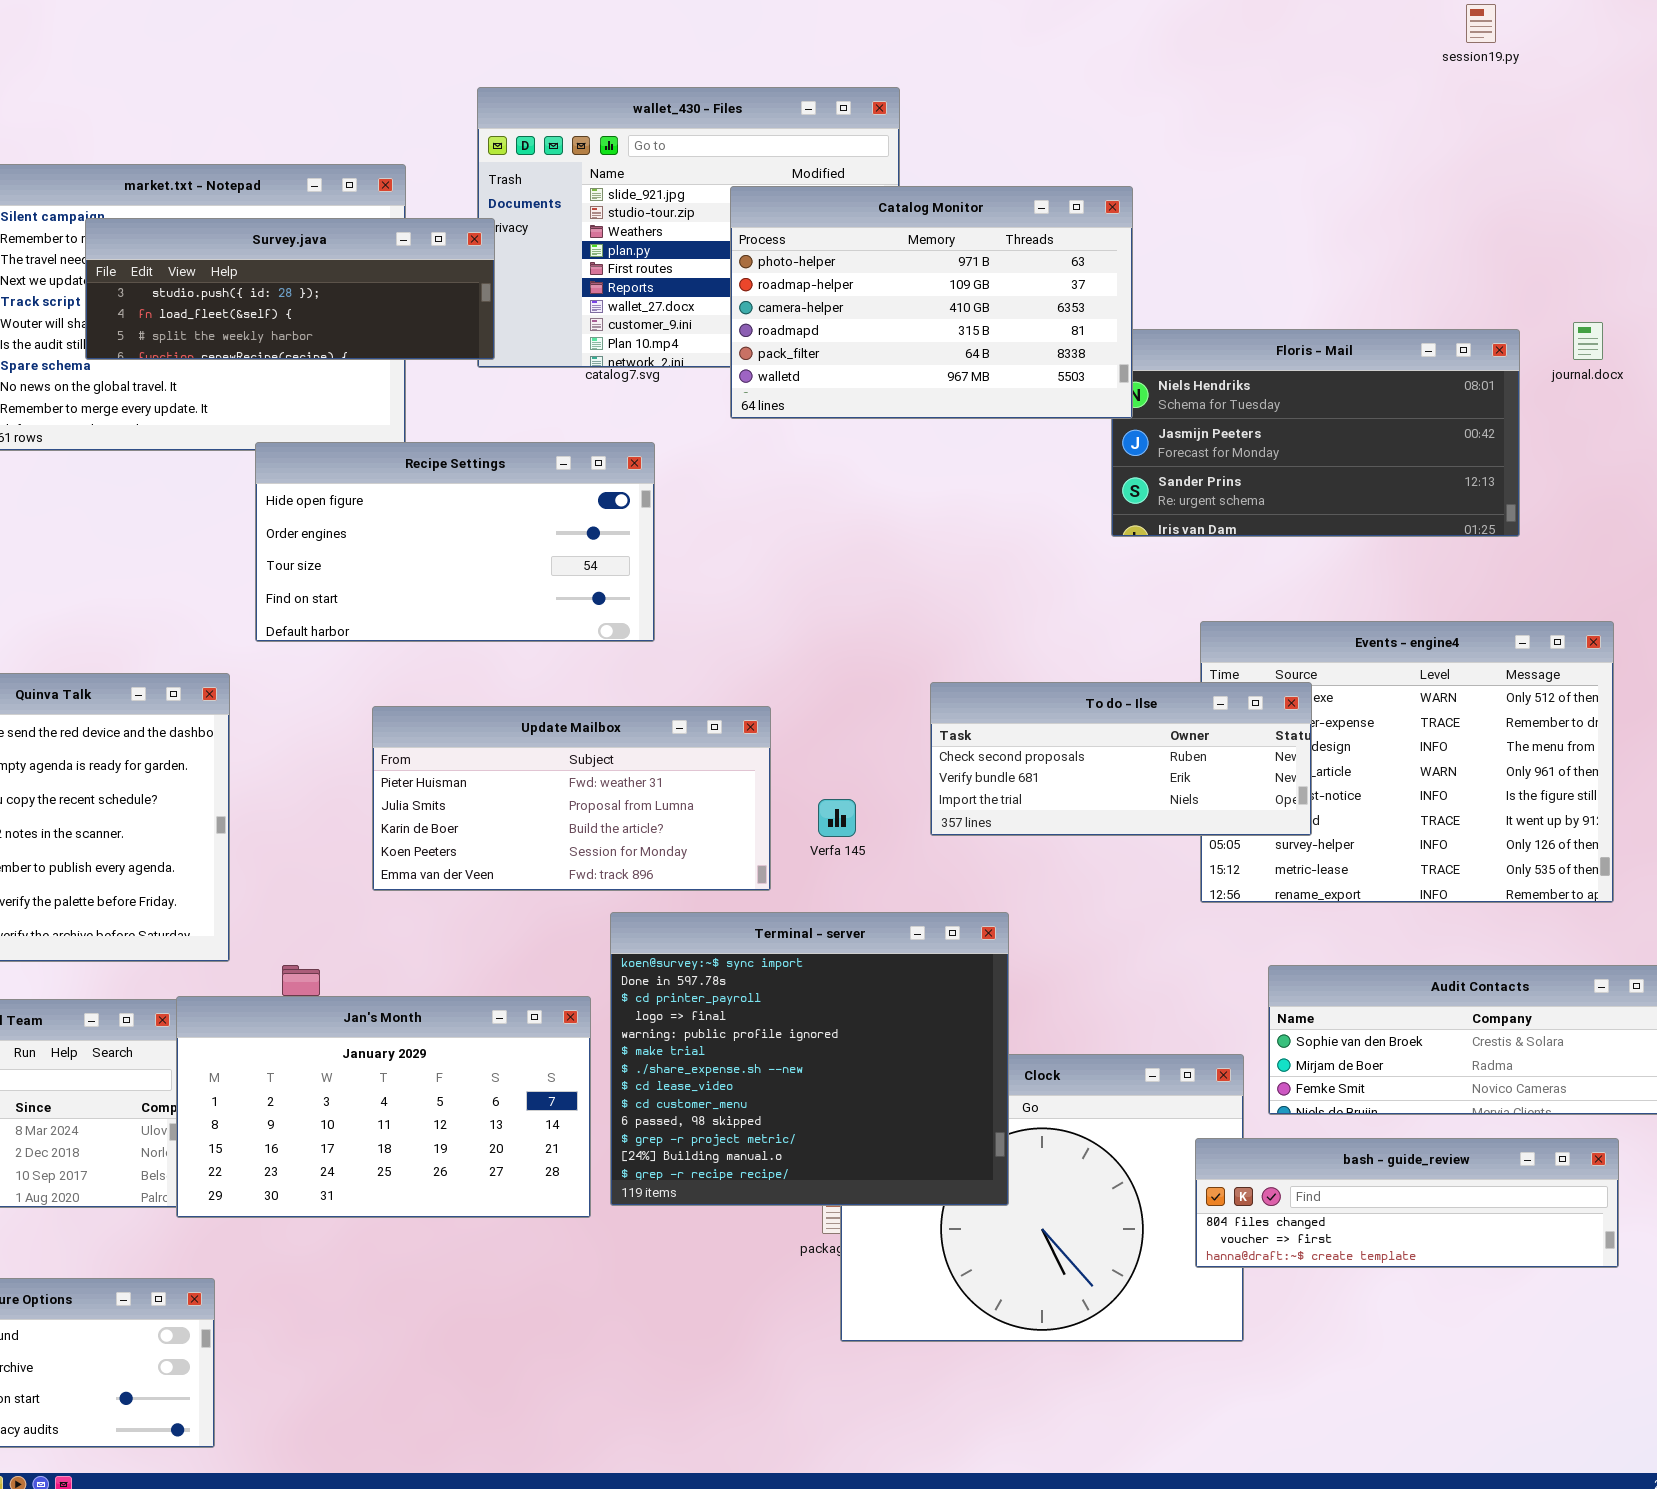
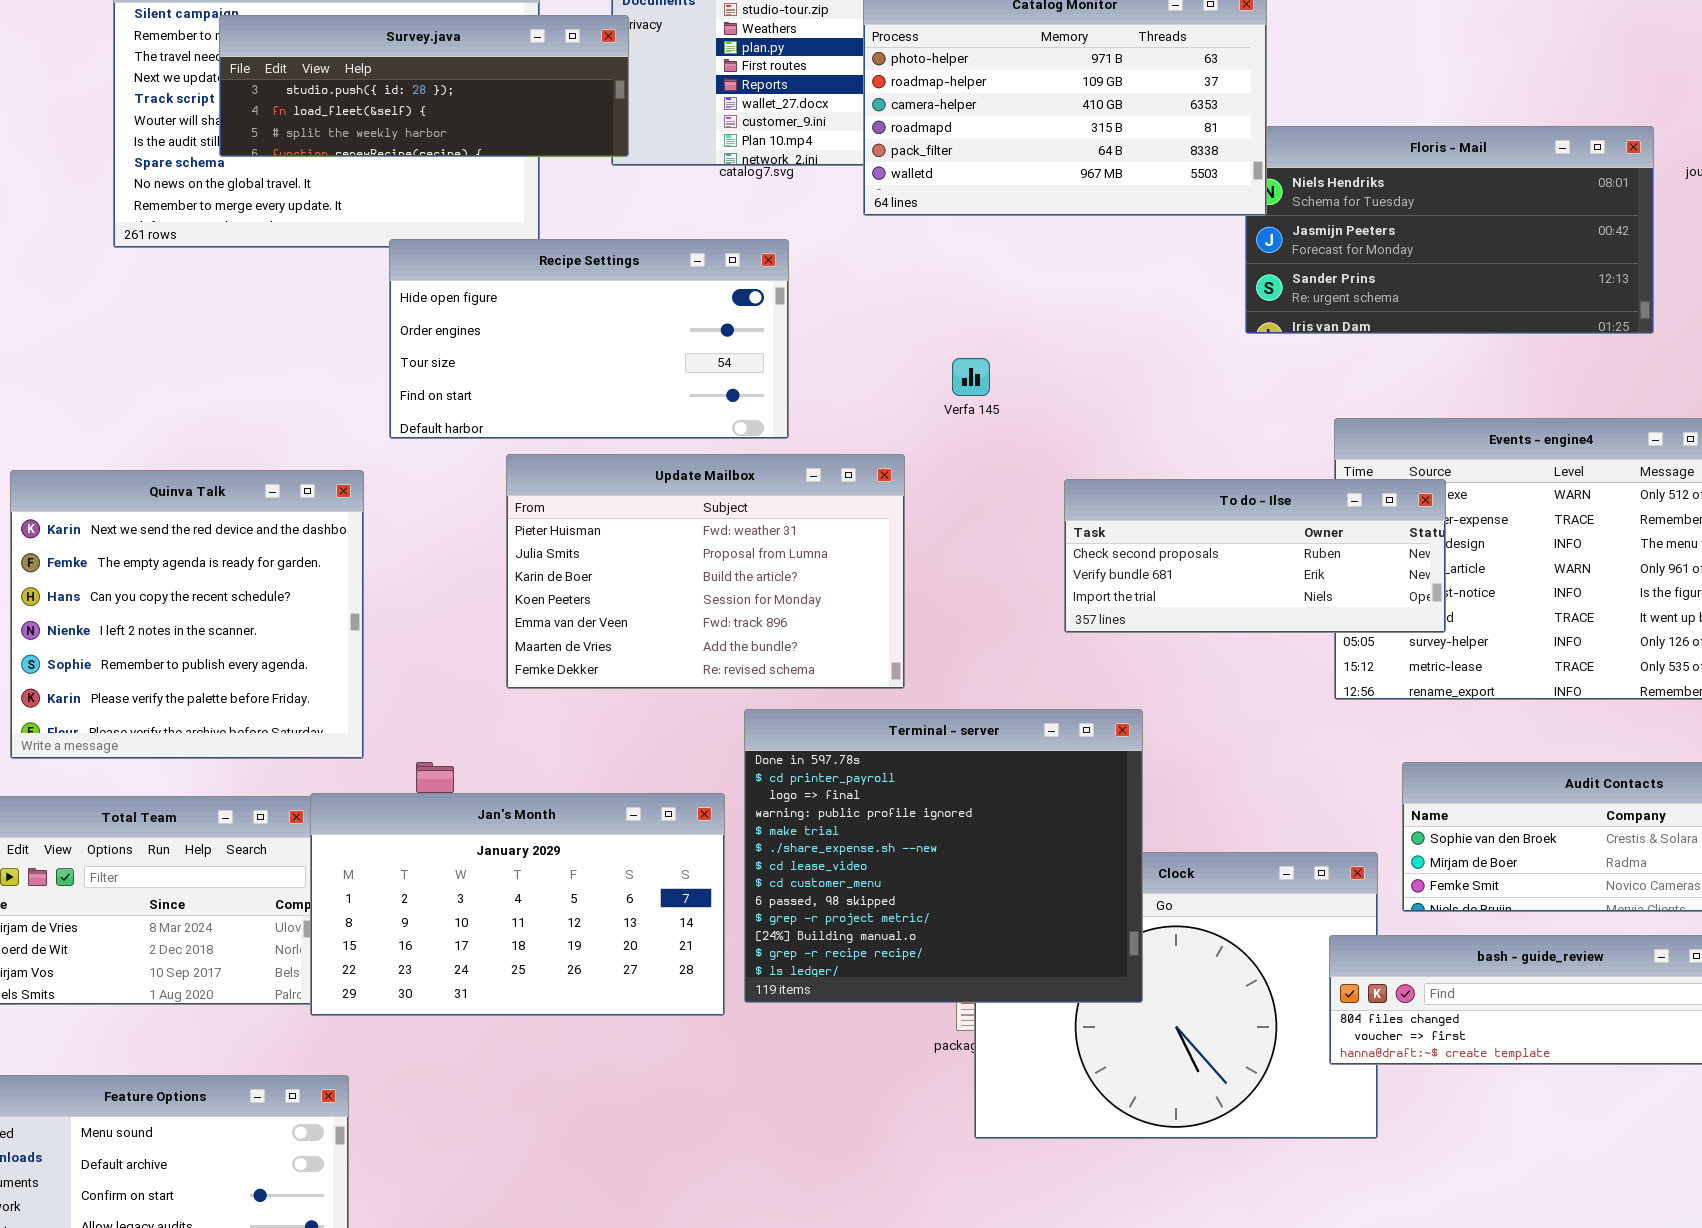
Update Mailbox: [372,706,771,891] -> [506,454,905,689], resized
Verfa 145: [818,799,856,837] -> [952,358,990,396], moved
Terminal - server: [610,912,1009,1206] -> [744,709,1143,1003], scrolled down 1 row

